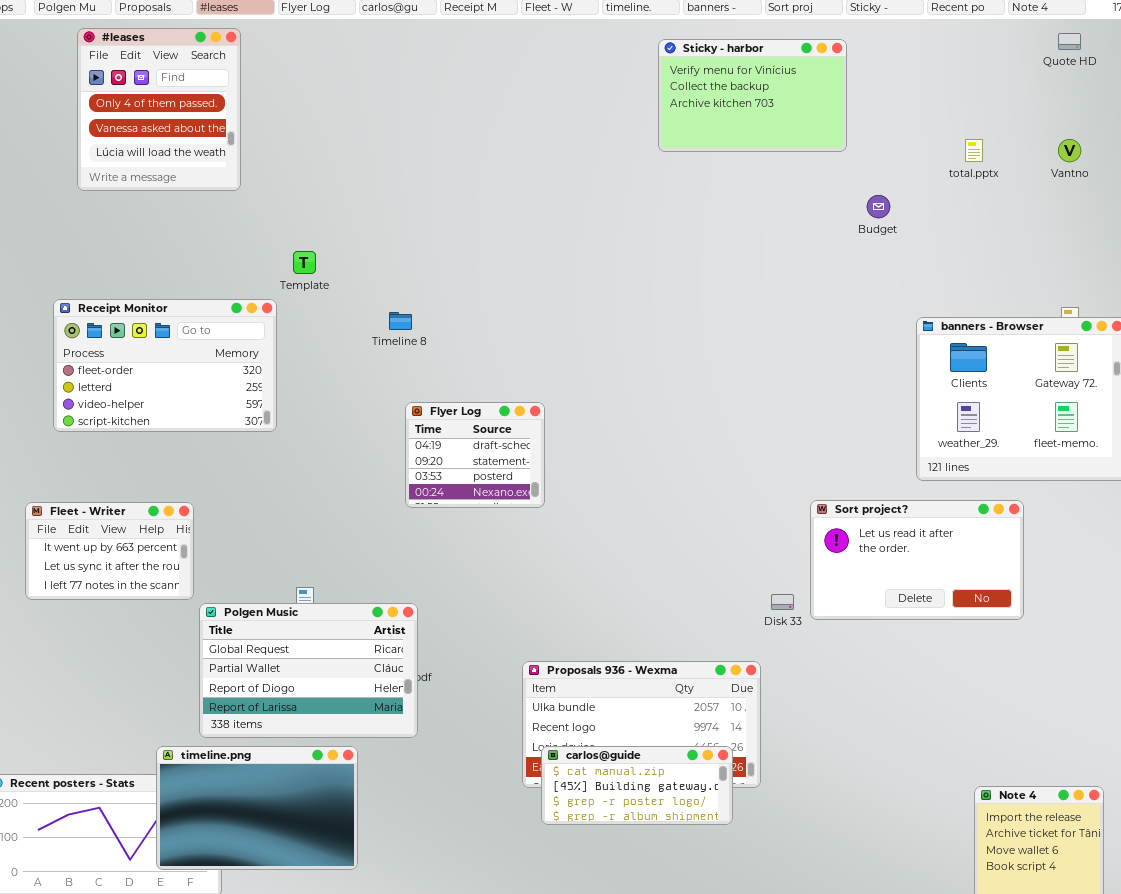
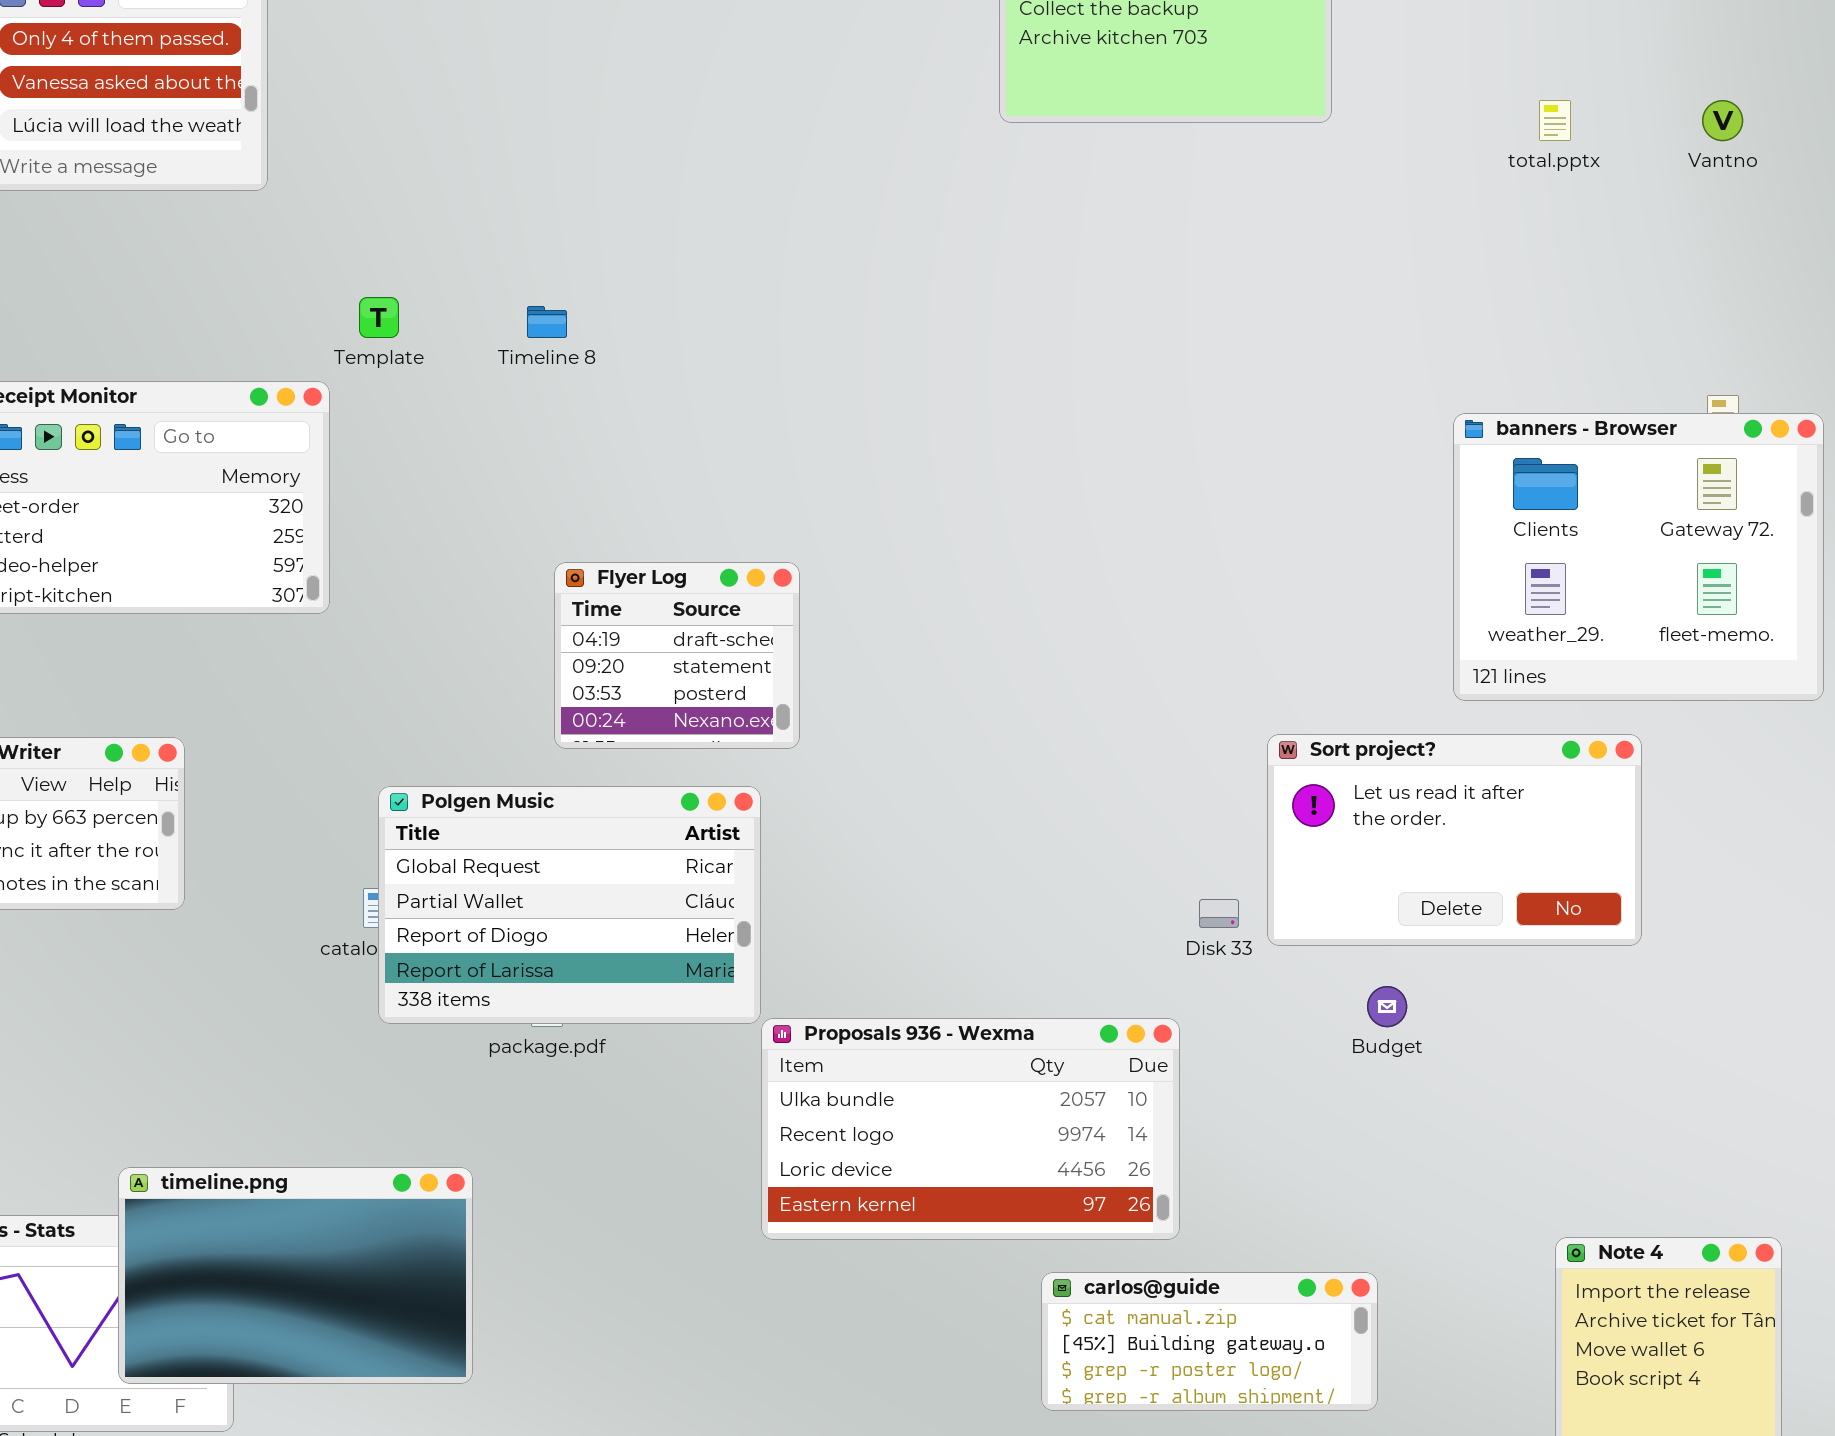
Budget: [867,195,890,218] -> [1367,986,1407,1027], moved
Timeline 8: [389,312,412,330] -> [527,306,567,338], moved
Polgen Music: [199,603,418,738] -> [378,786,761,1024], moved
carlos@guide: [541,746,733,825] -> [1041,1272,1378,1411], moved

